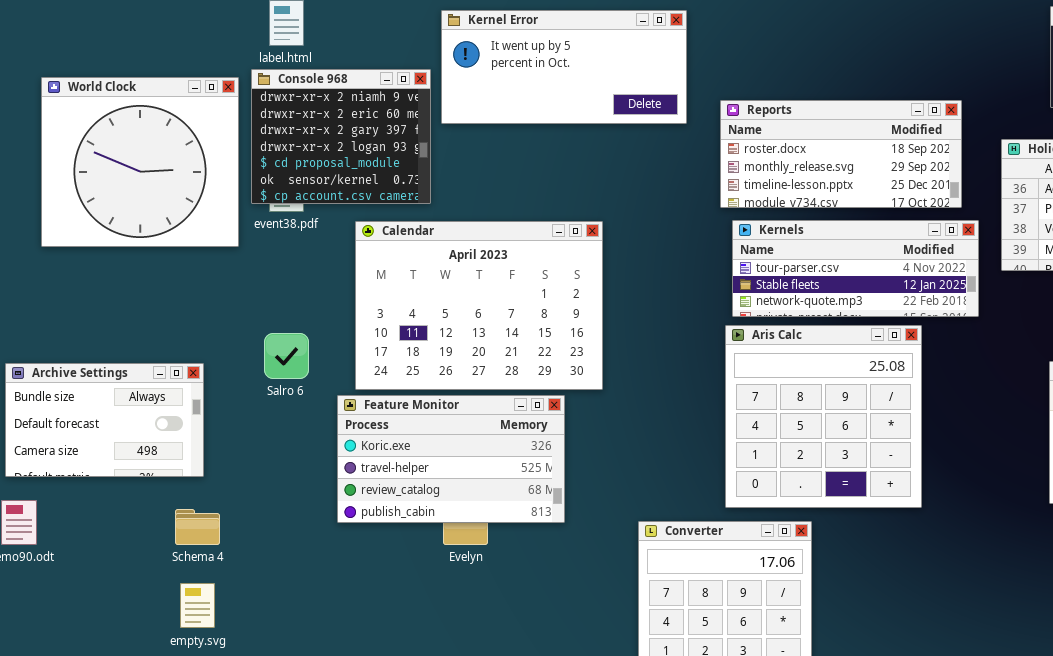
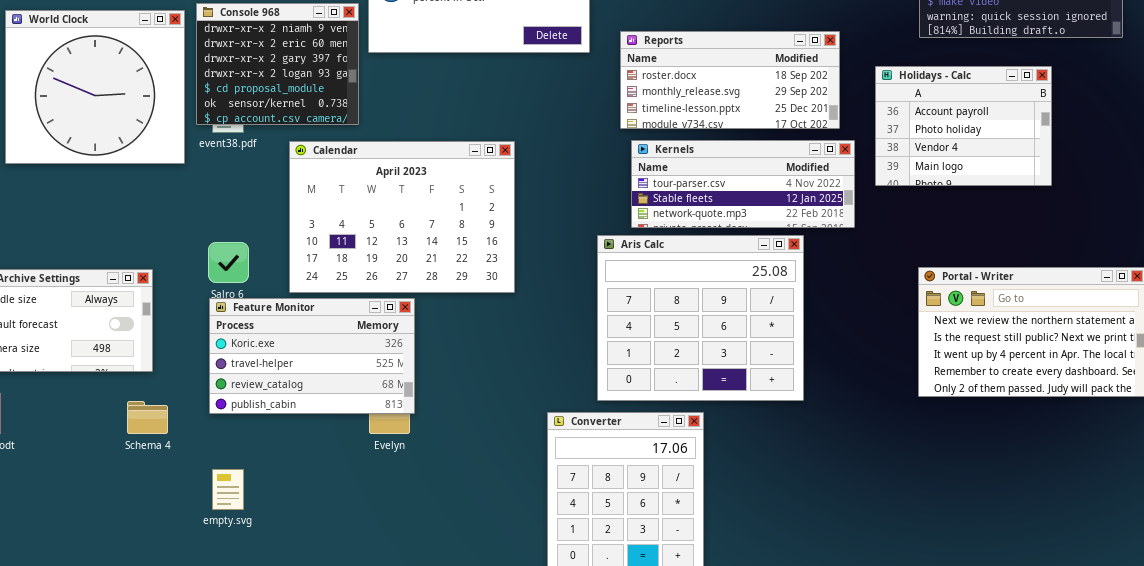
Aris Calc: [725,325,922,508] -> [597,235,804,401], resized
Feature Monitor: [337,395,565,523] -> [209,298,415,414], moved
empty.svg: [180,583,215,628] -> [212,469,244,510], moved

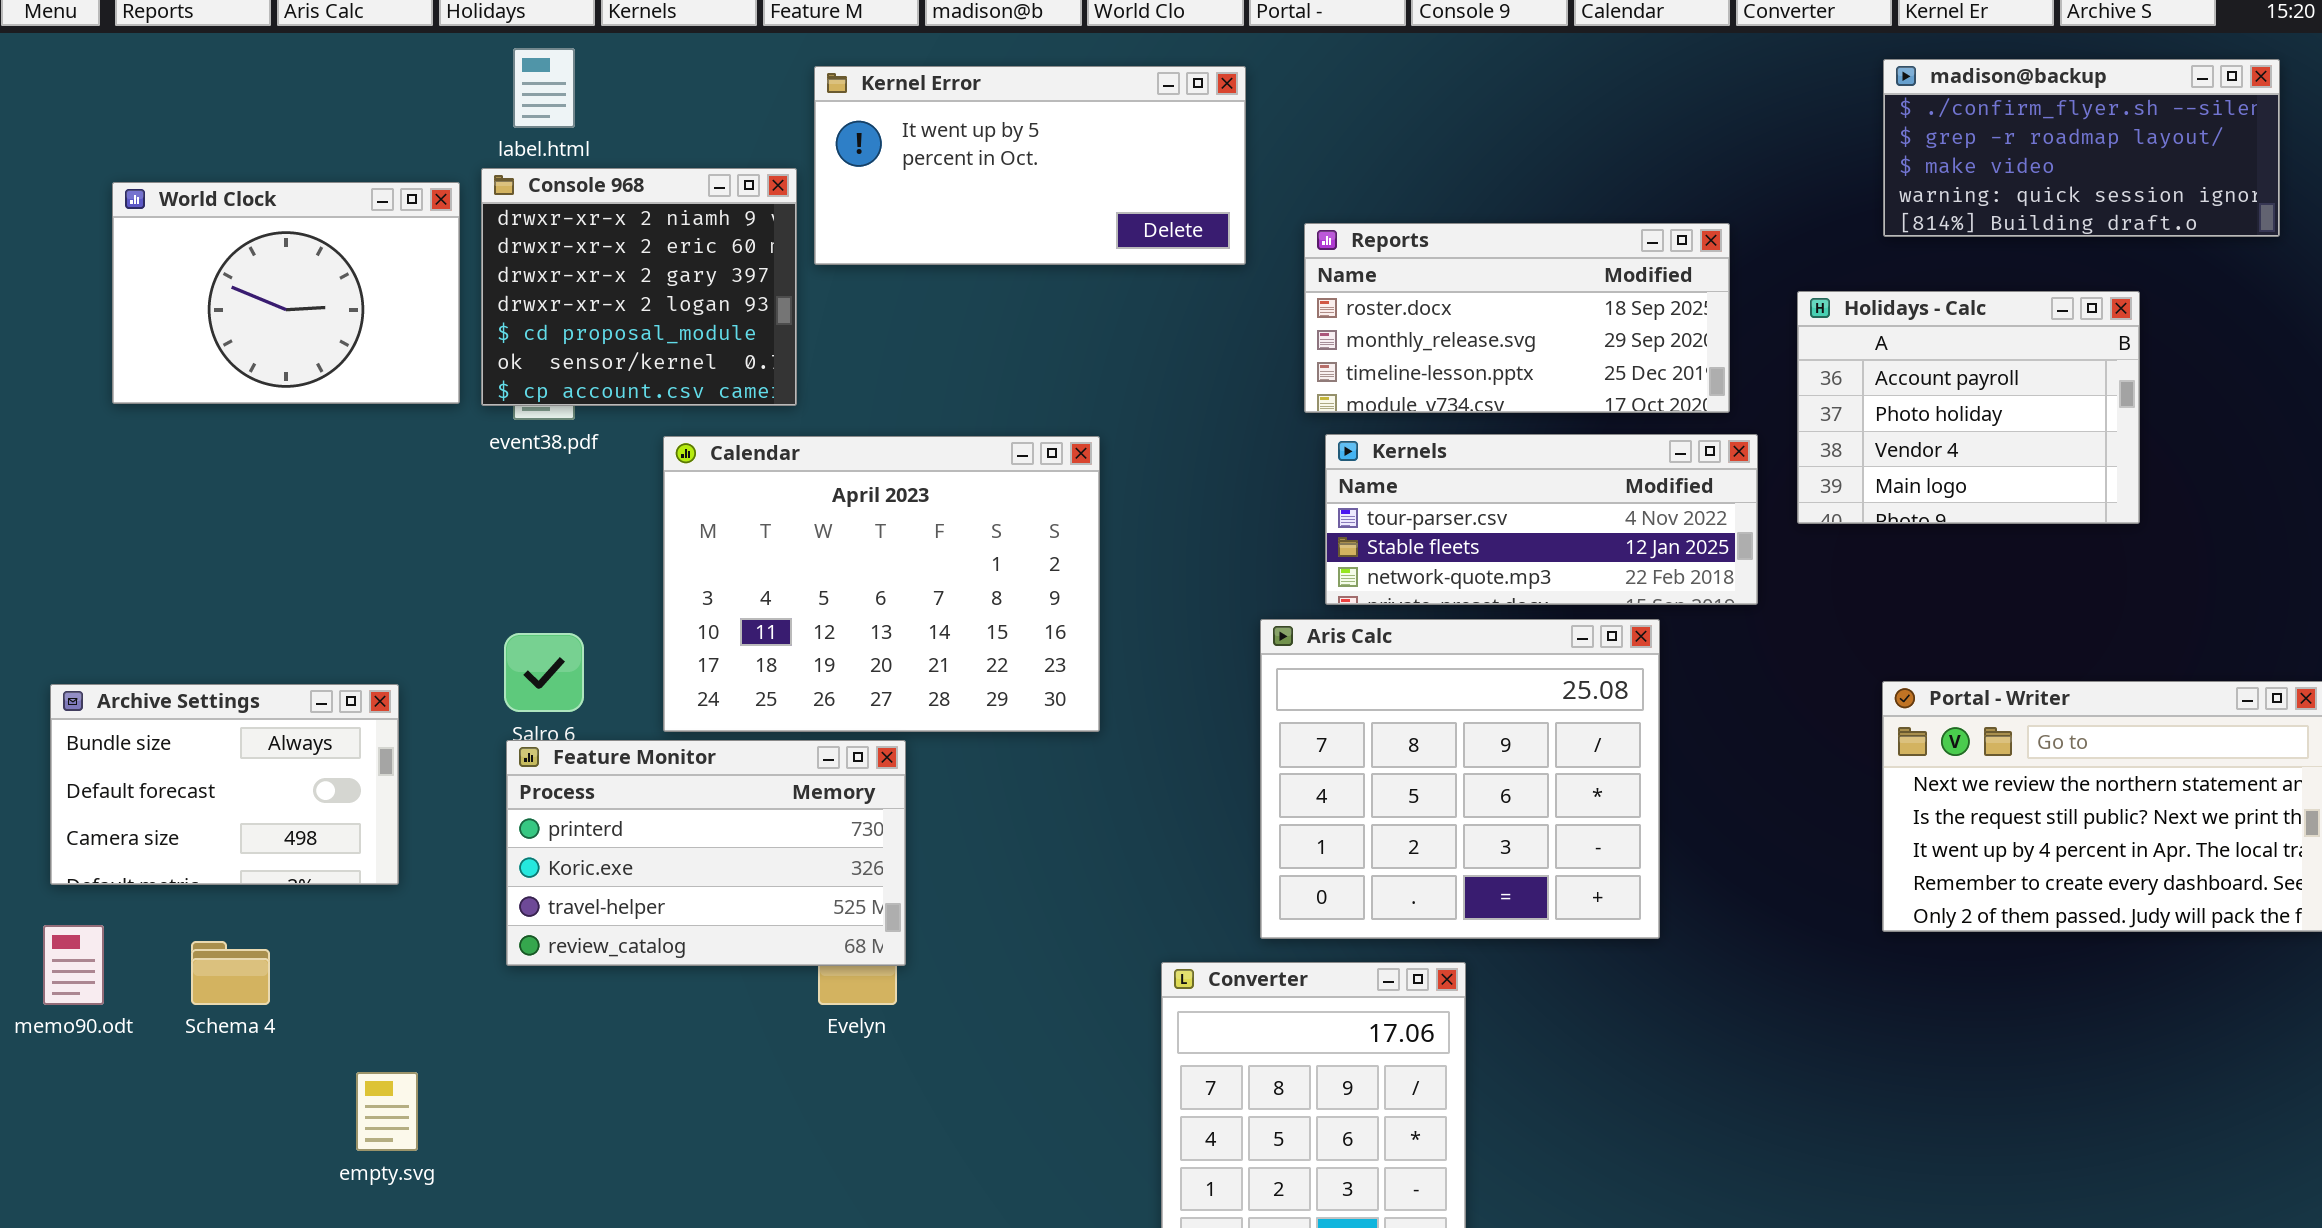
World Clock: [5,10,185,164] -> [112,182,460,404], resized
Feature Monitor: [209,298,415,414] -> [506,740,906,966], scrolled up 1 row
Schema 4: [127,401,168,434] -> [191,941,270,1005], moved
empty.svg: [212,469,244,510] -> [356,1072,418,1151], moved

